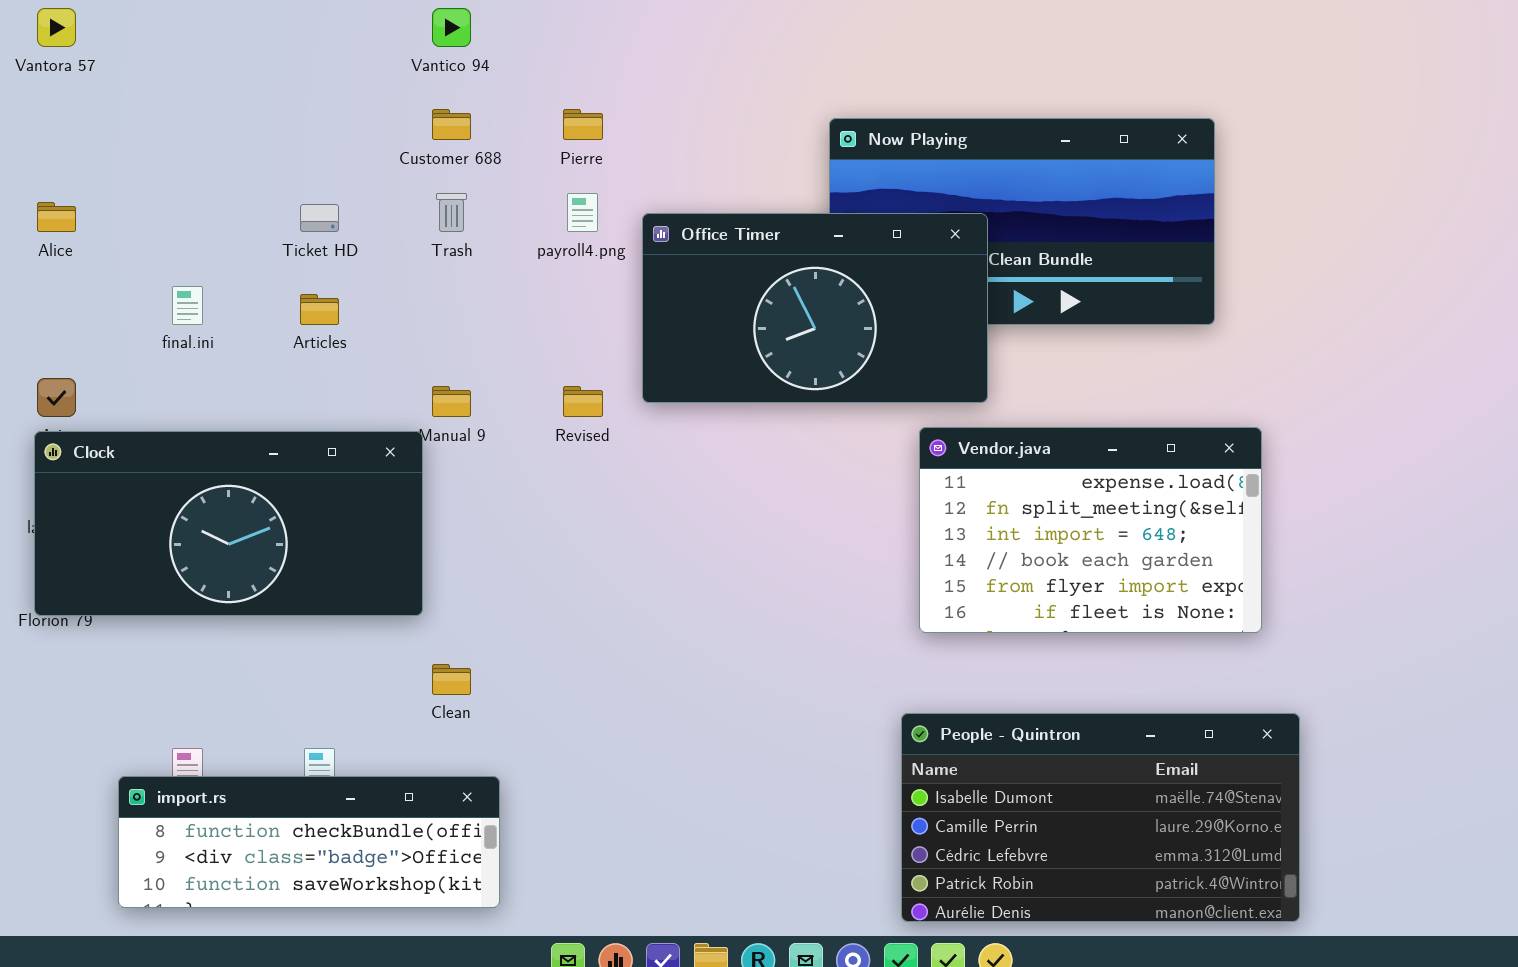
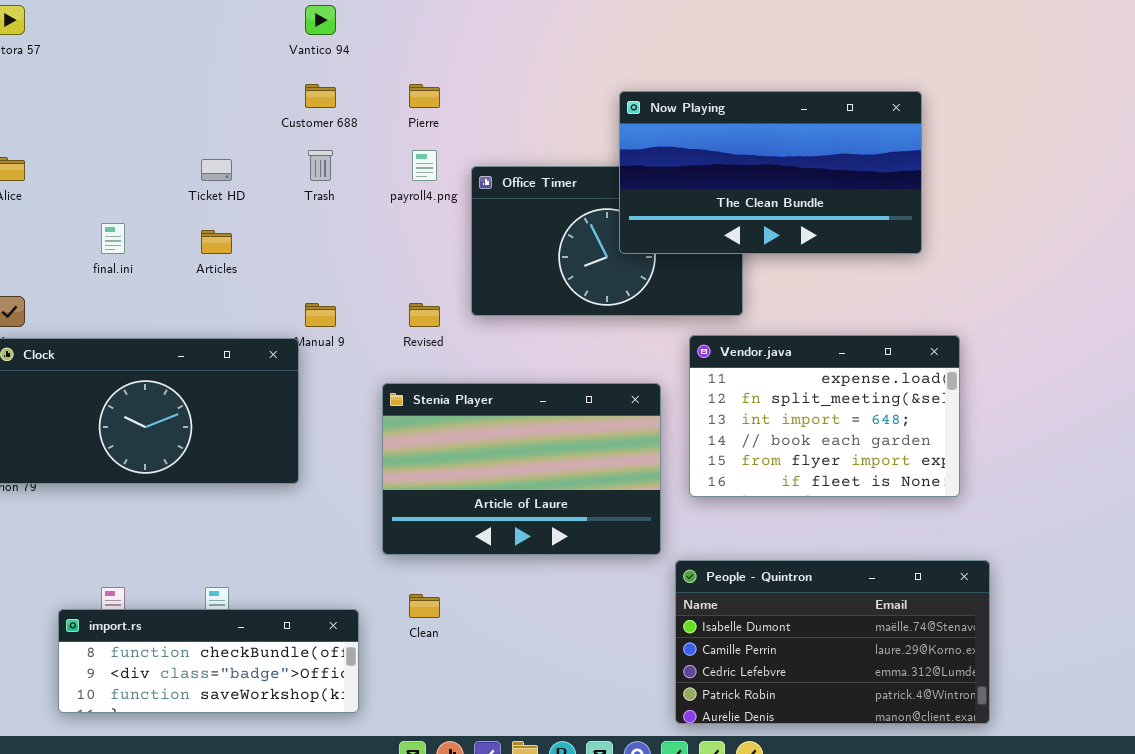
Now Playing: [829,118,1215,325] -> [619,91,922,254], raised
Stenia Player: none -> [382,383,661,555], opened
Clean: [432,664,471,695] -> [409,594,440,618], moved

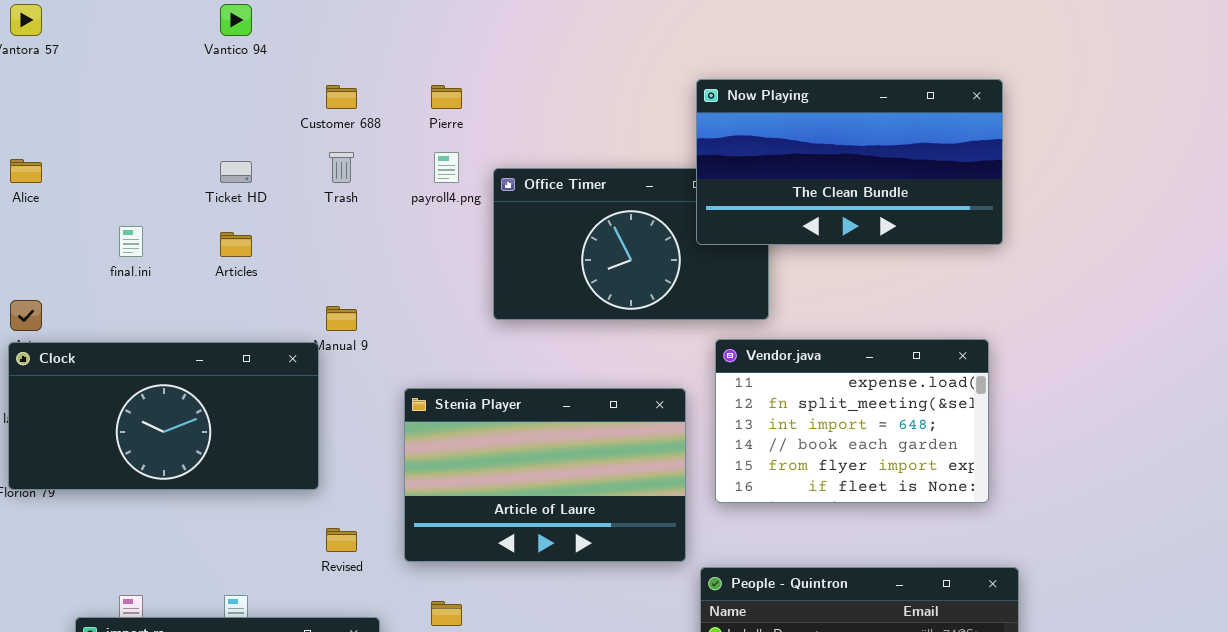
Vantico 94: [305,5,336,35] -> [220,4,252,36], moved
Now Playing: [619,91,922,254] -> [696,79,1003,245], moved
Revised: [409,303,440,327] -> [326,528,357,552], moved

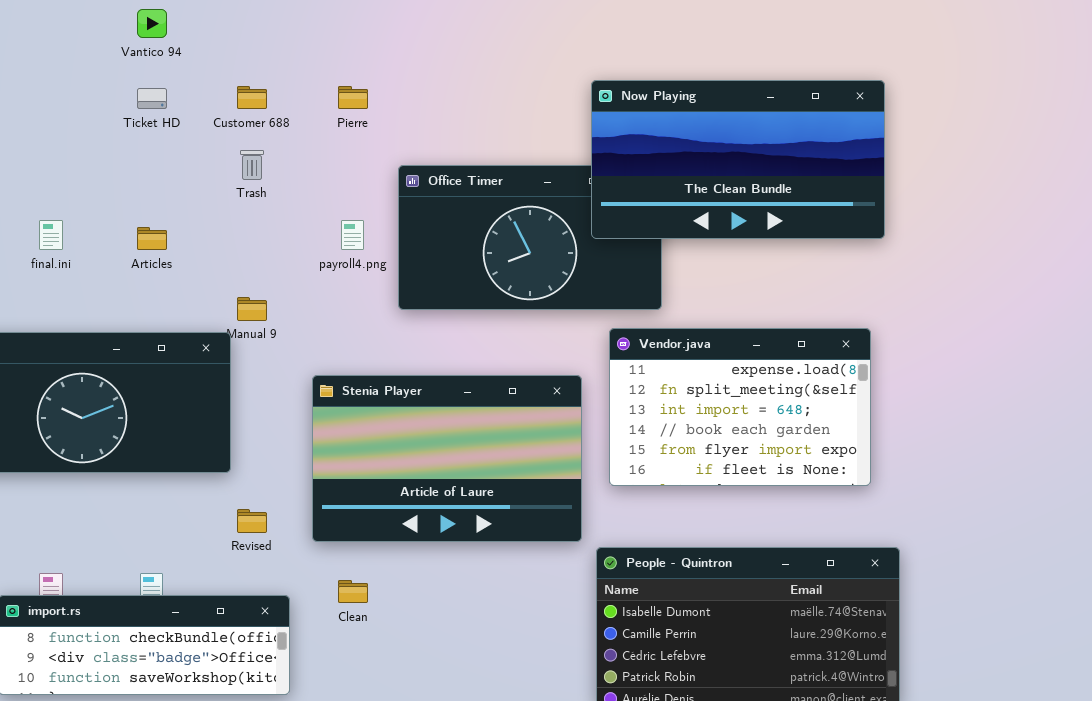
payroll4.png: [434,152,459,183] -> [341,220,364,250], moved
Ticket HD: [220,161,252,183] -> [137,88,167,109], moved

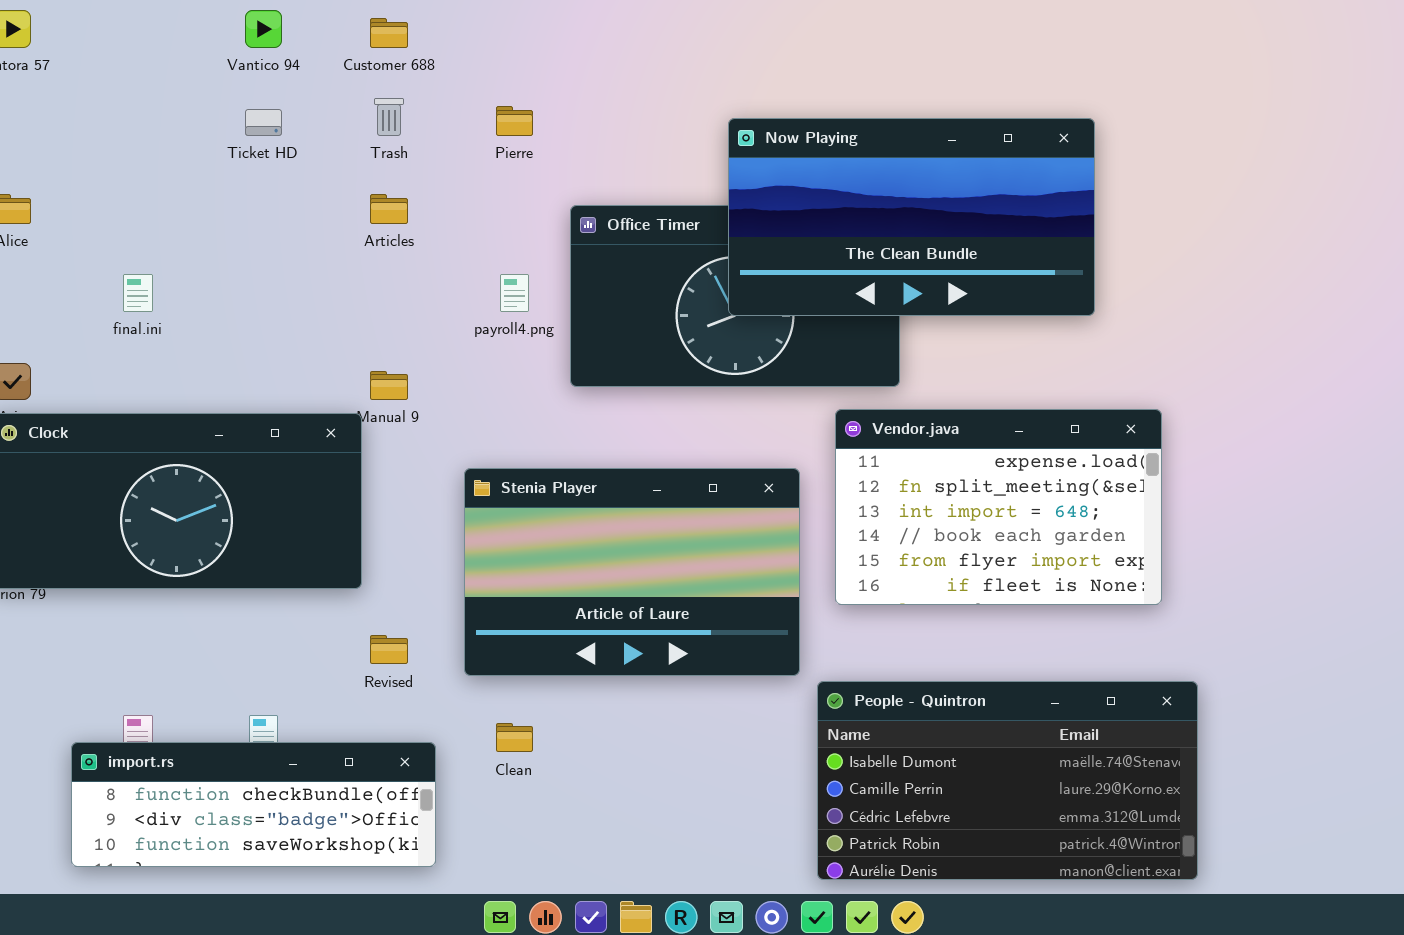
Now Playing: [591,80,885,239] -> [728,118,1095,316], moved
Customer 688: [237,86,267,109] -> [370,18,408,48], moved
Trash: [240,150,264,180] -> [374,98,404,136], moved
Articles: [137,227,167,250] -> [370,194,408,224], moved

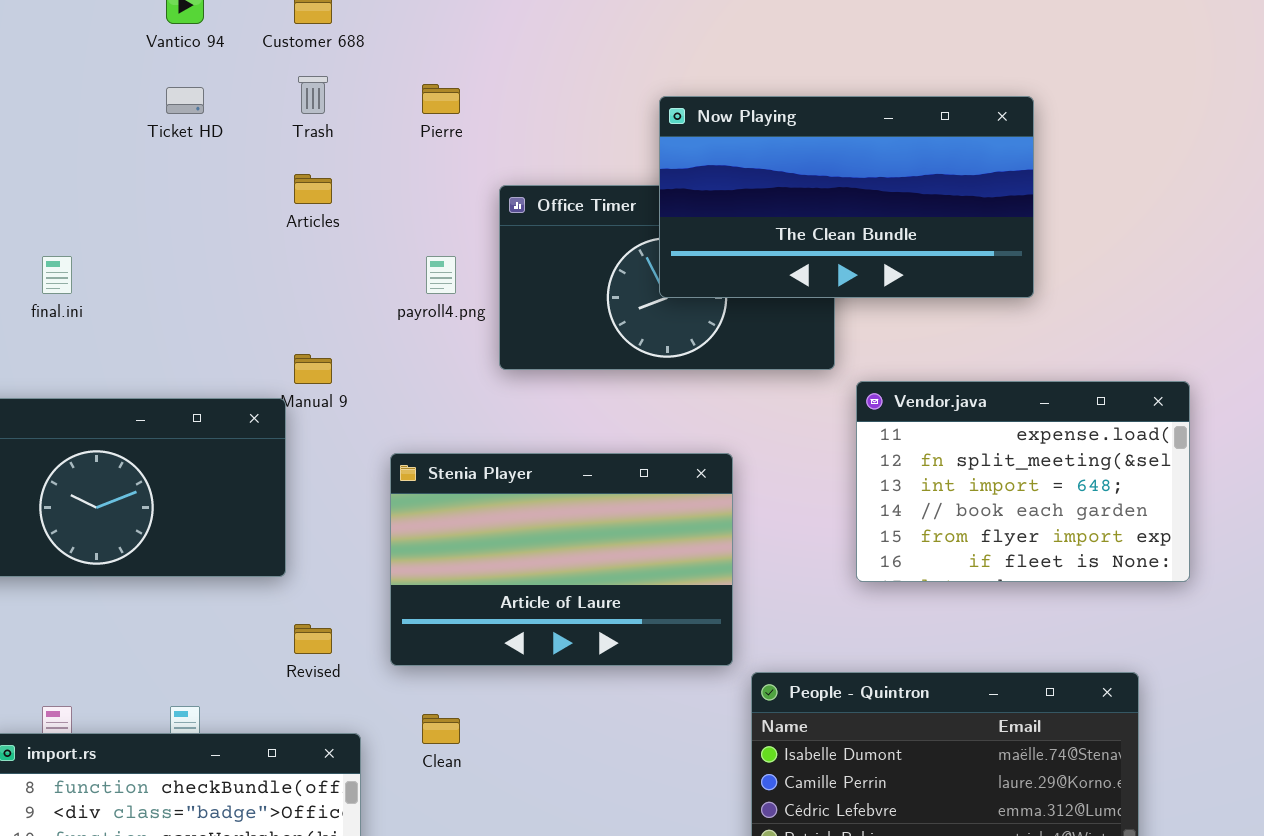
Vendor.java: [835,409,1162,605] -> [856,381,1190,582], moved

